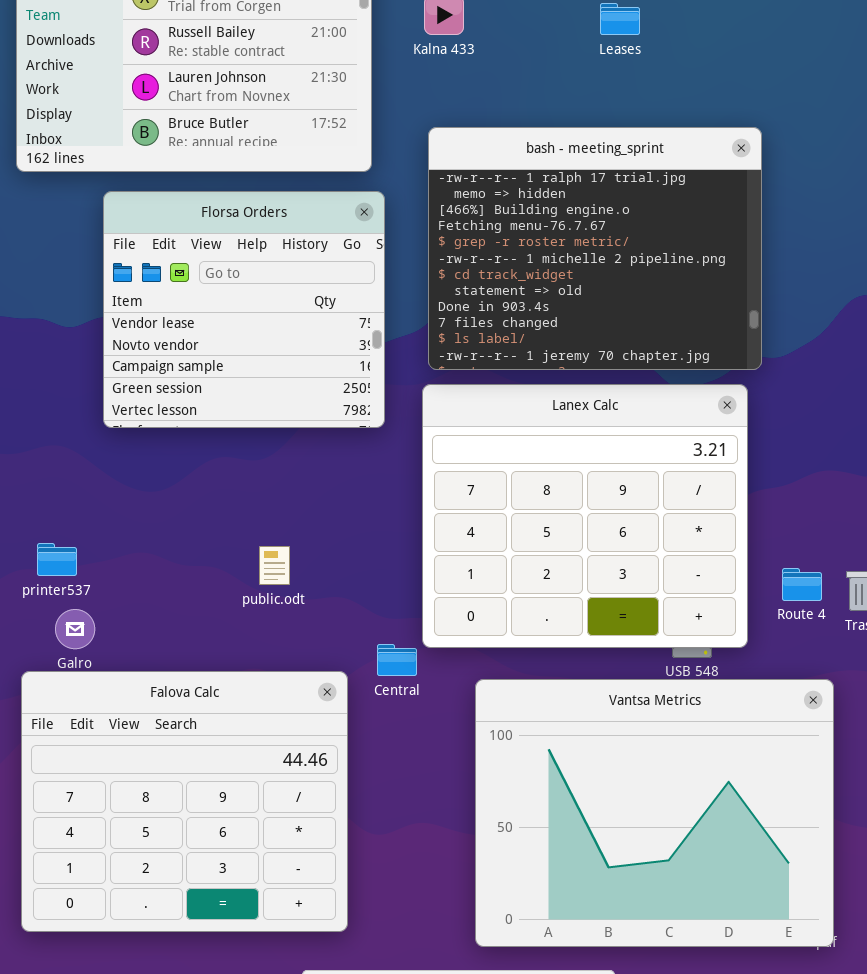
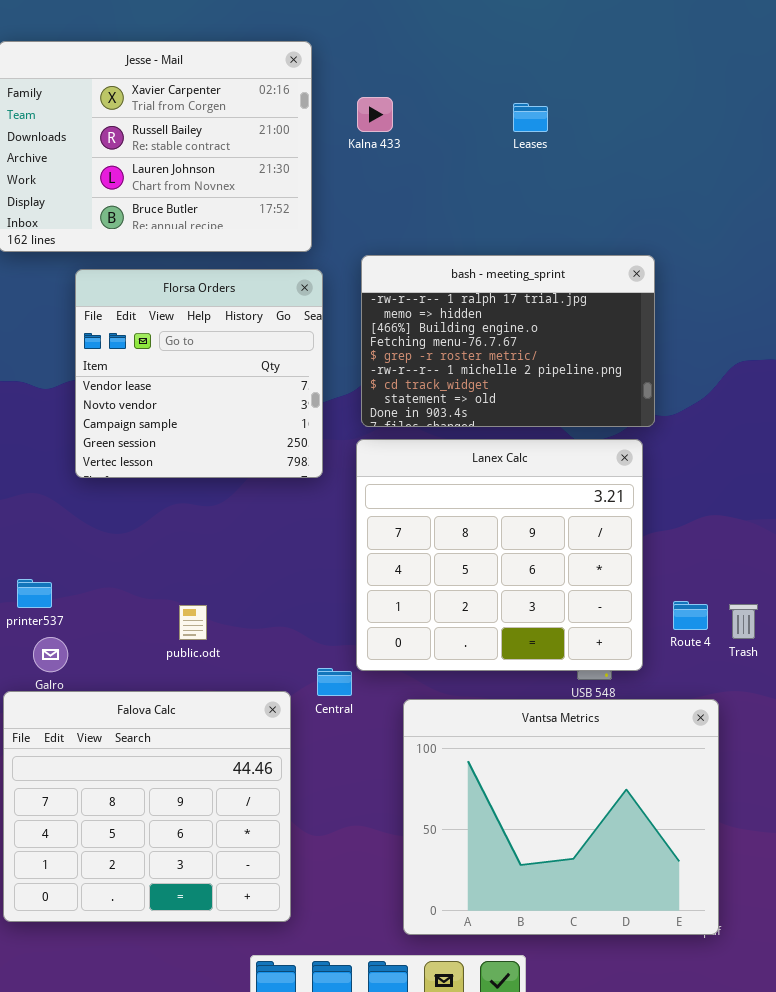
bash - meeting_sprint: [428,127,762,370] -> [361,255,655,427], resized
public.odt: [259,546,290,585] -> [179,605,207,640], moved

